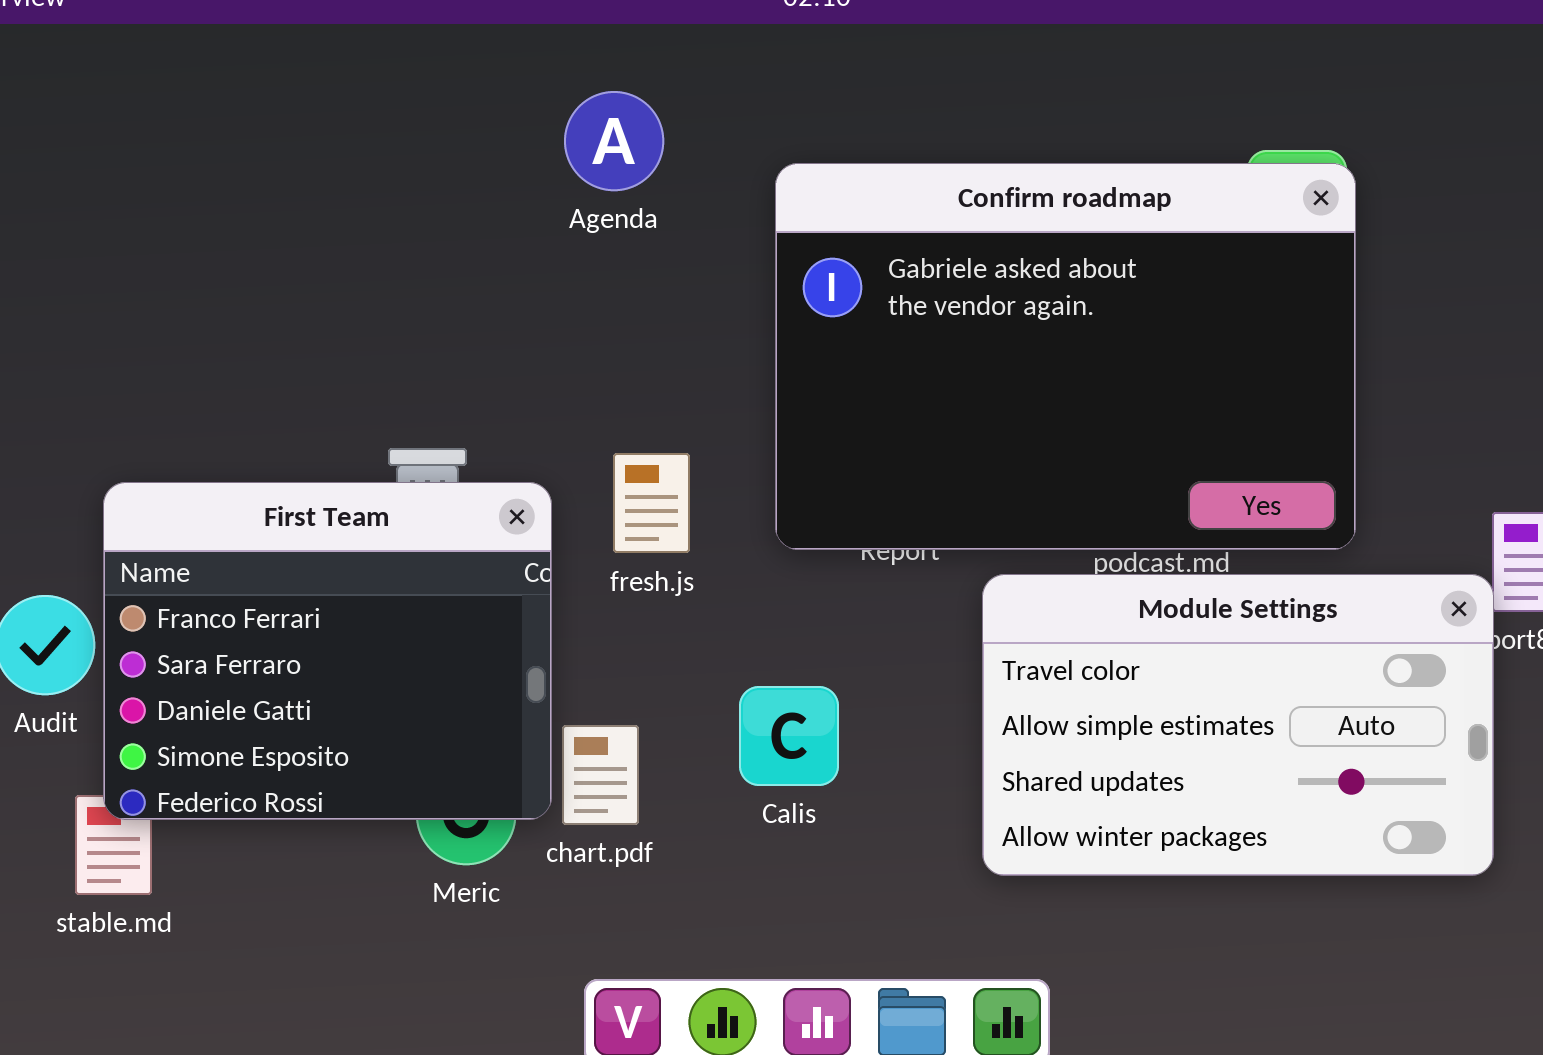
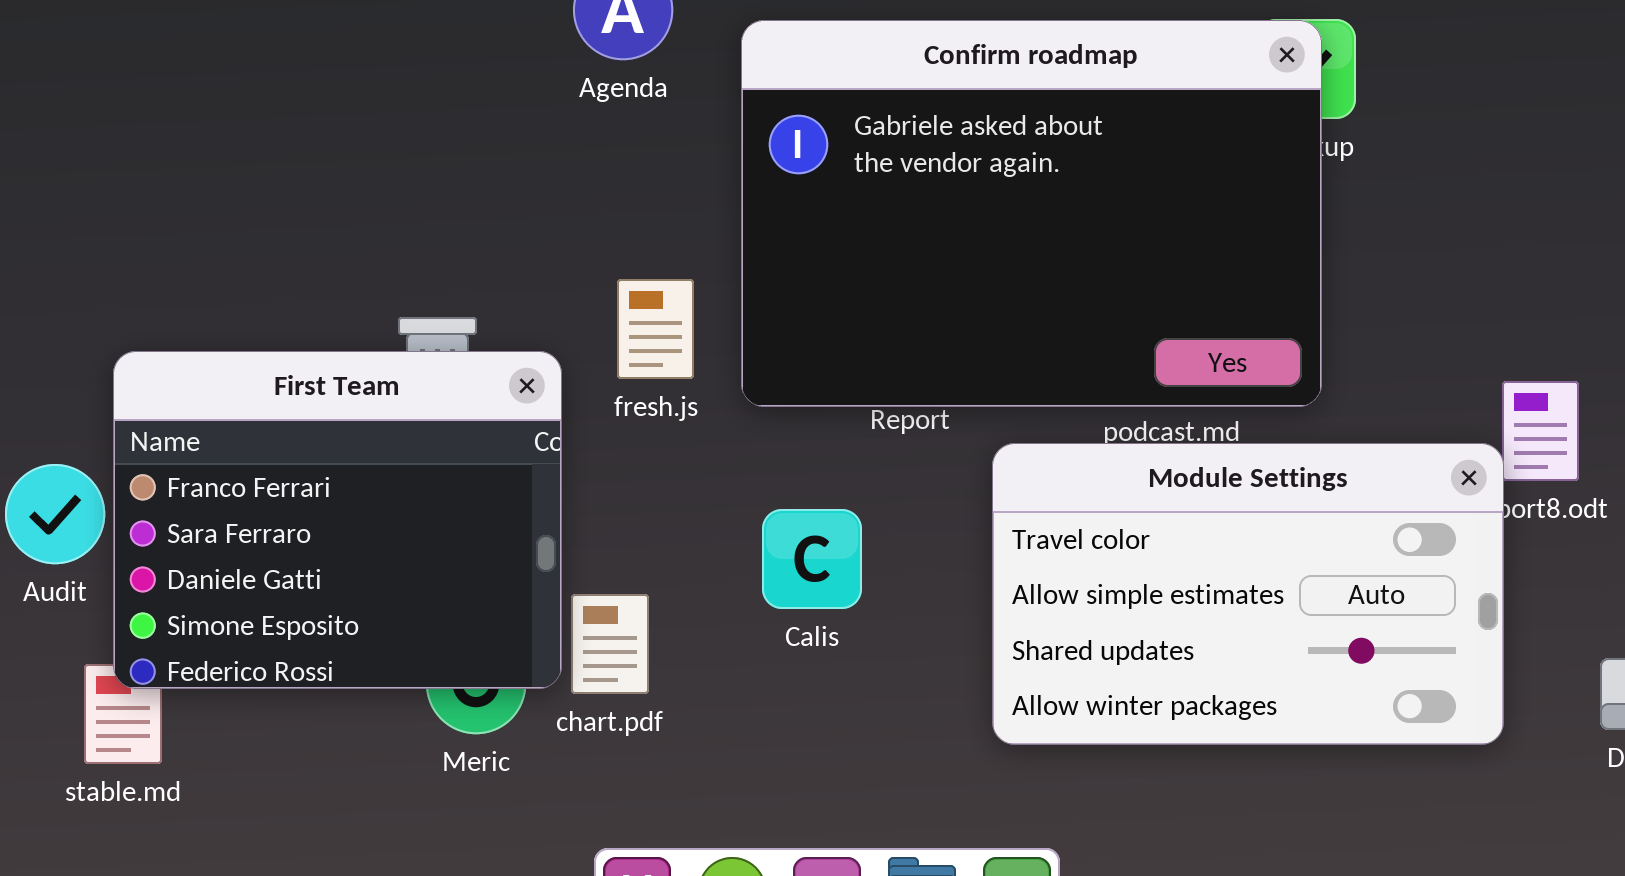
Confirm roadmap: [775,163,1356,550] -> [741,20,1322,407], moved
fresh.js: [613,453,690,553] -> [617,279,694,379], moved
Calis: [739,686,839,786] -> [762,509,862,609], moved

